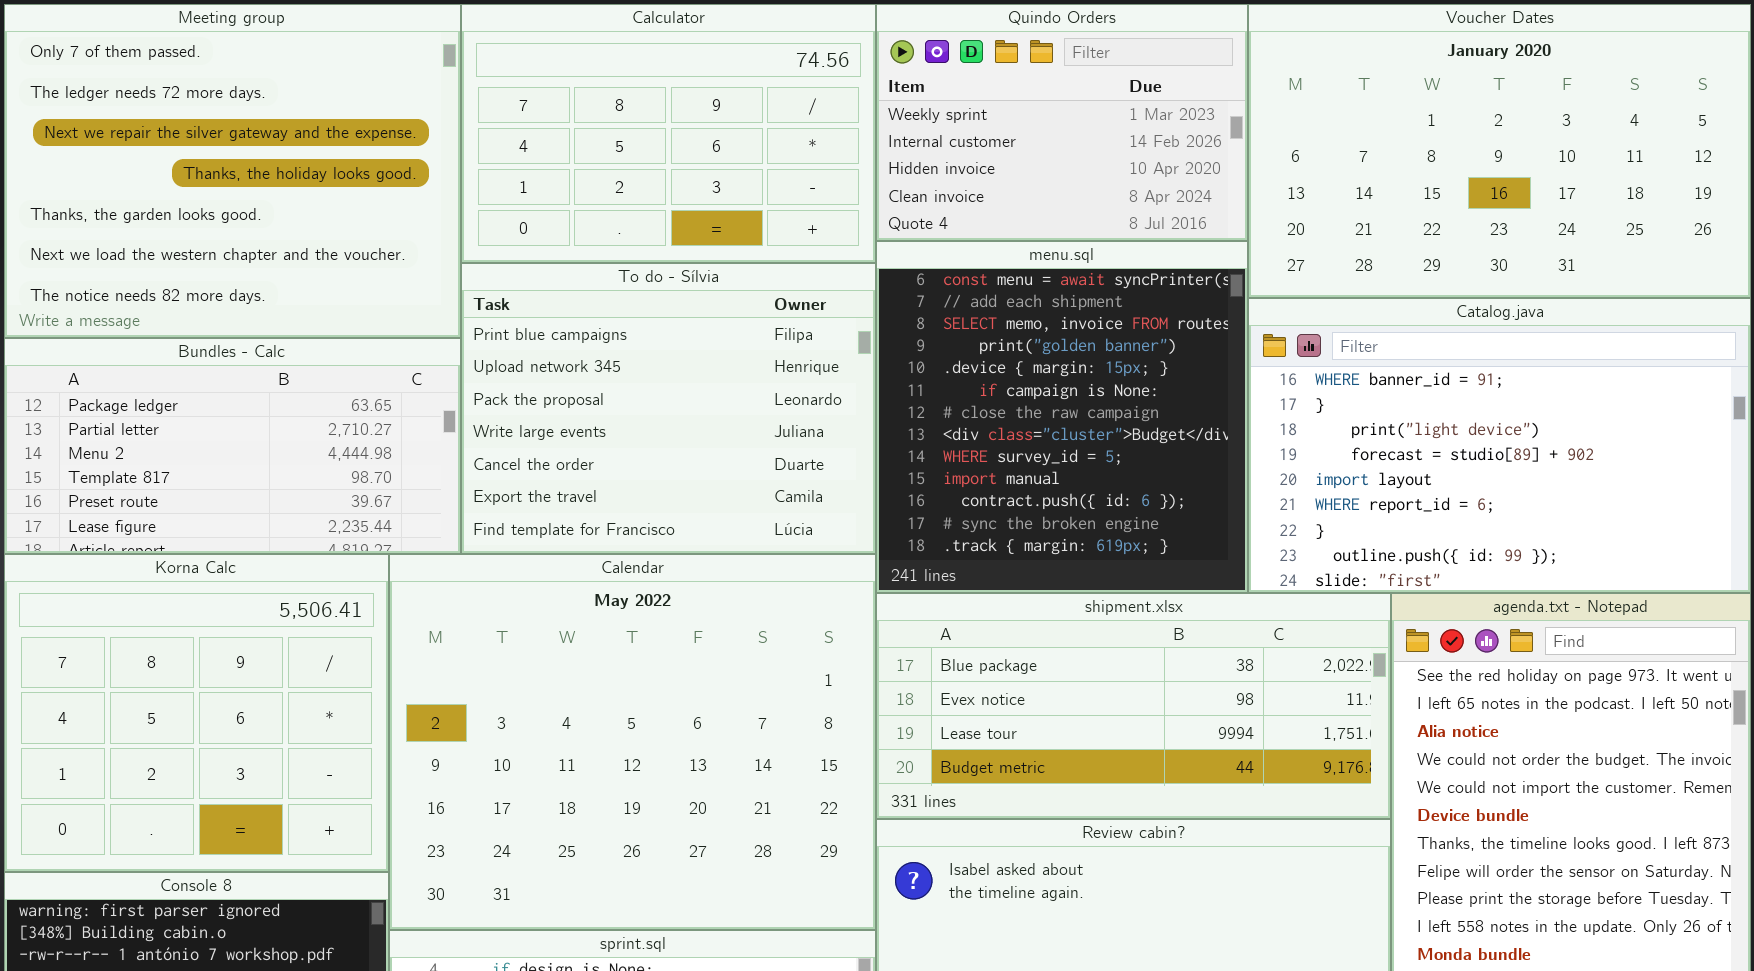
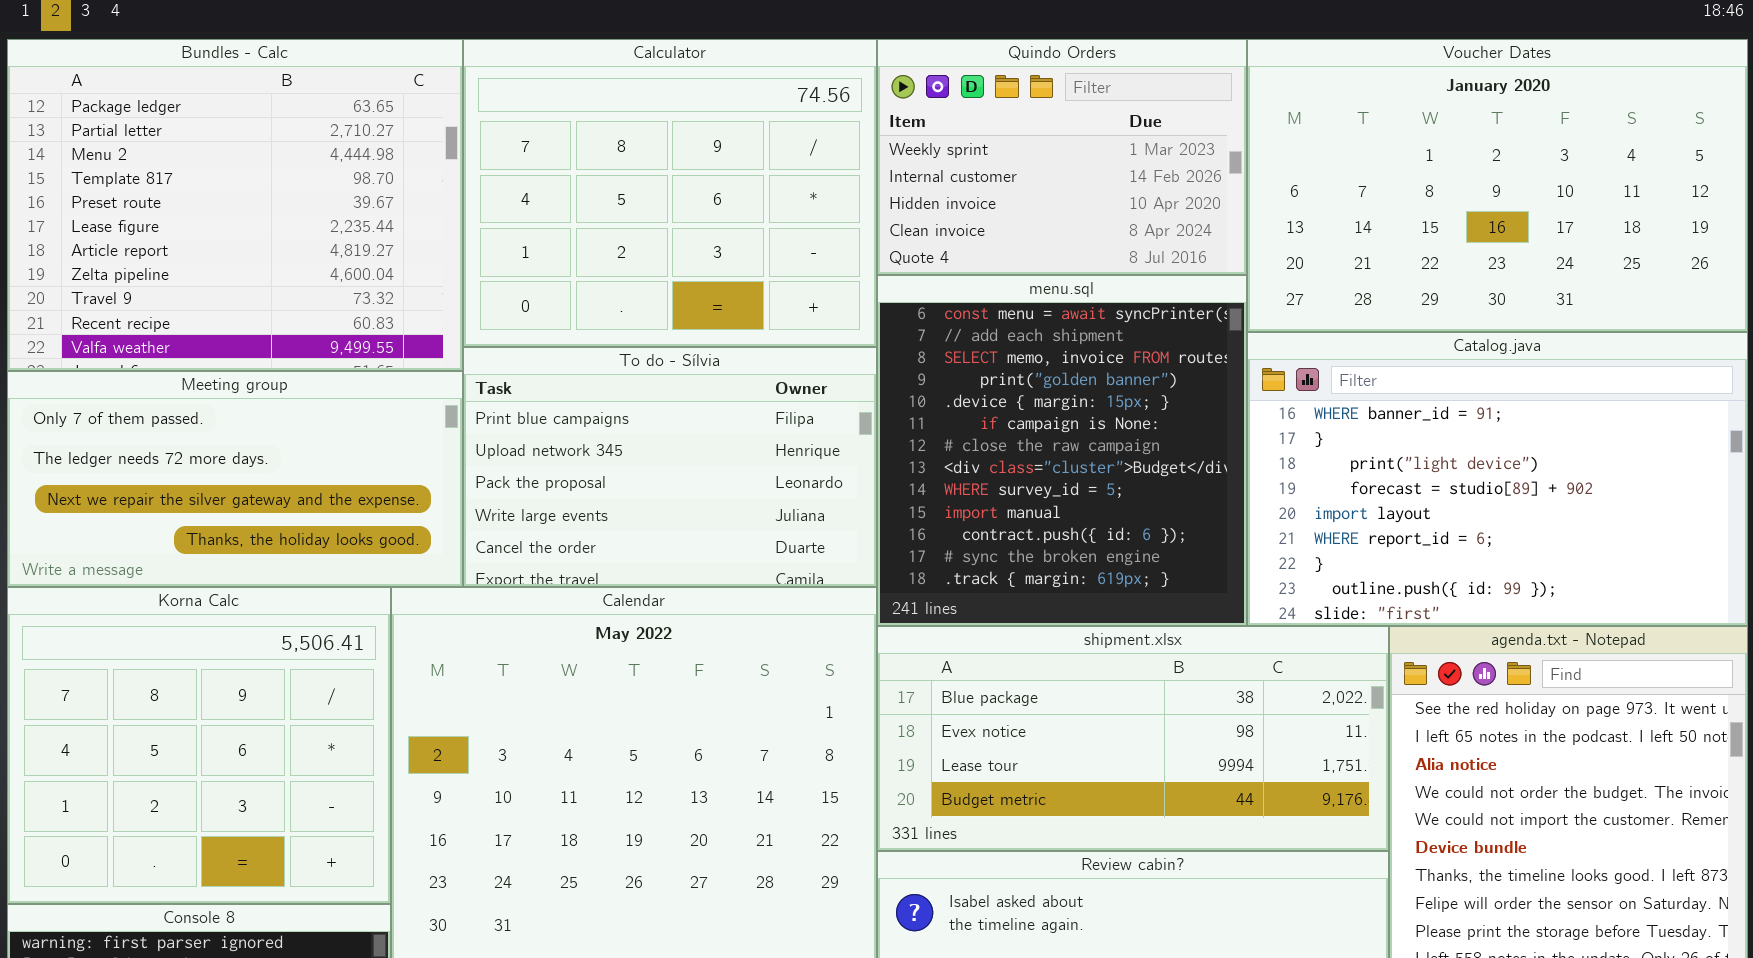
Meeting group: [4,4,461,338] -> [7,371,463,587], moved, resized
Calculator: [461,4,876,263] -> [463,39,877,347], resized
To do - Sílvia: [461,263,876,554] -> [463,347,877,587], resized
Bundles - Calc: [4,338,461,554] -> [7,39,463,371], moved, resized

